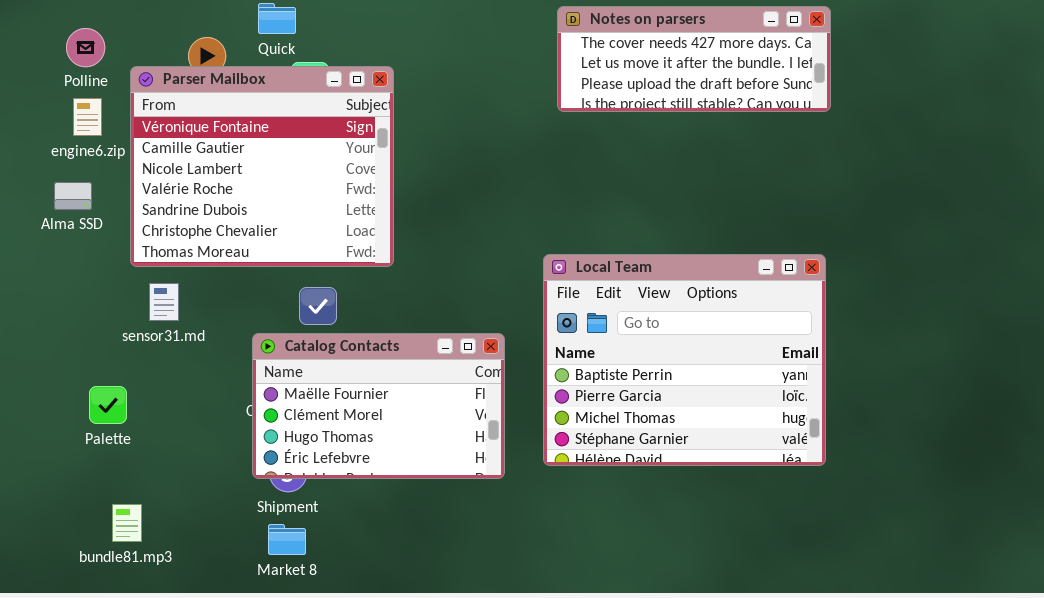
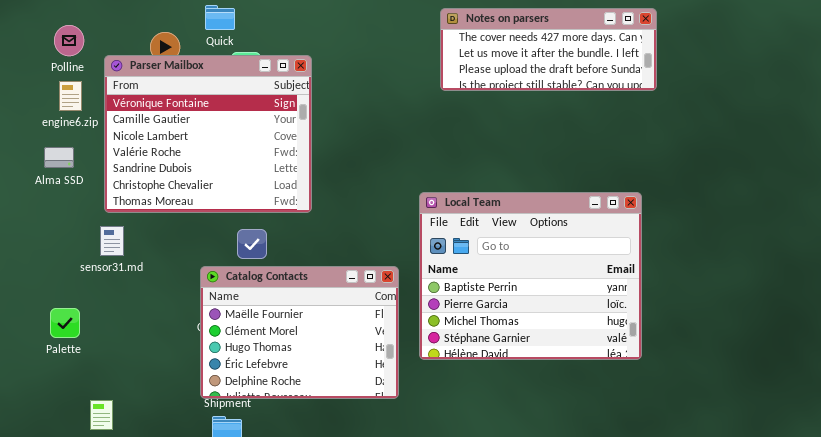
Local Team: [543,254,826,466] -> [419,192,642,360], moved
sensor31.md: [149,283,179,321] -> [100,226,124,256], moved
Catalog Contacts: [252,333,505,479] -> [200,266,399,399], resized
Palette: [89,386,127,424] -> [50,308,80,338], moved

